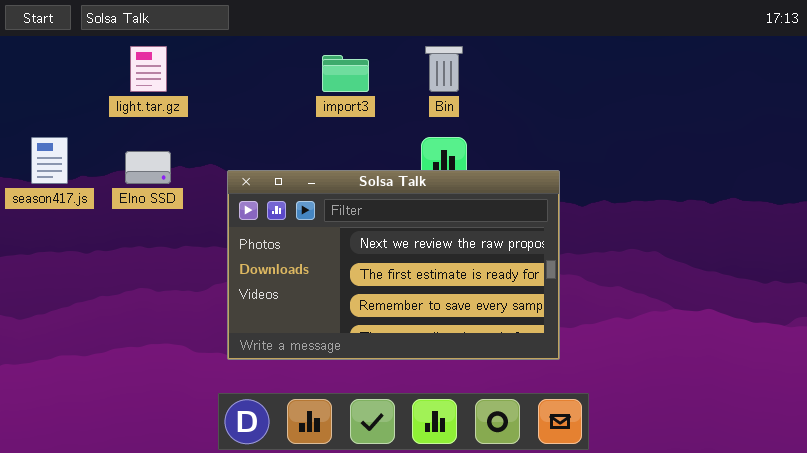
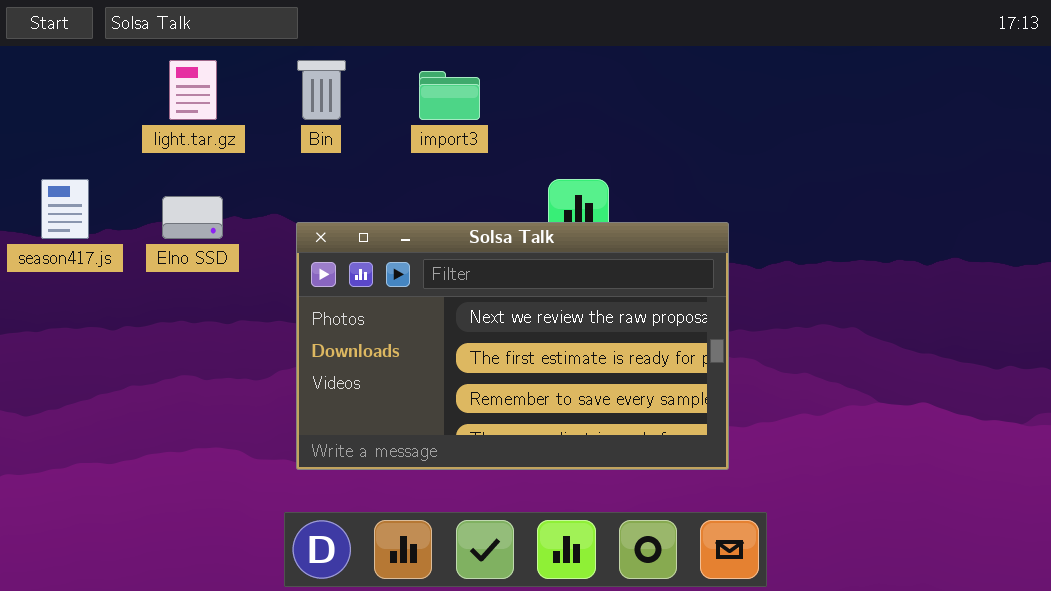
Bin: [425,46,463,92] -> [297,60,346,120], moved

